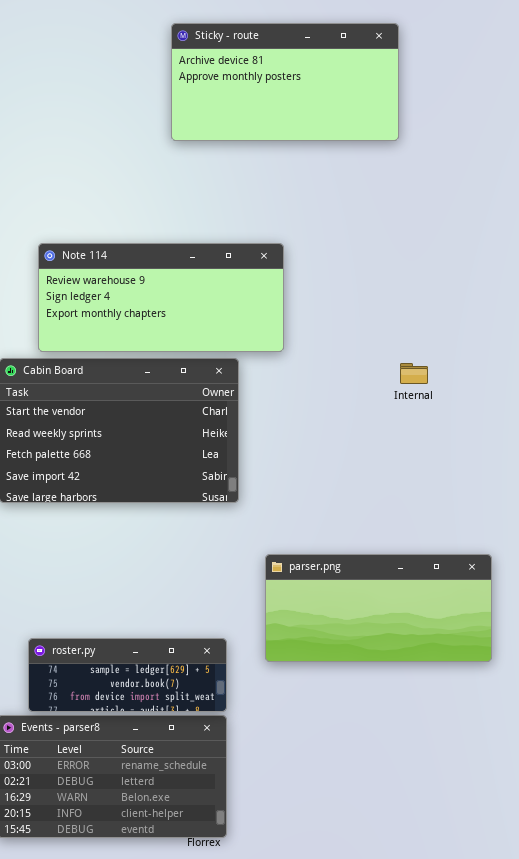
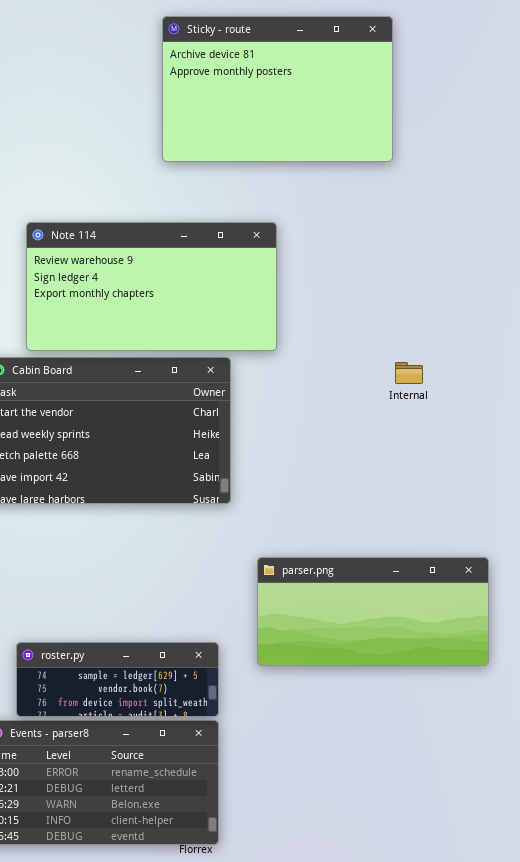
Sticky - route: [171,23,399,141] -> [162,16,393,162], resized
Note 114: [38,243,284,352] -> [26,222,277,351], resized

